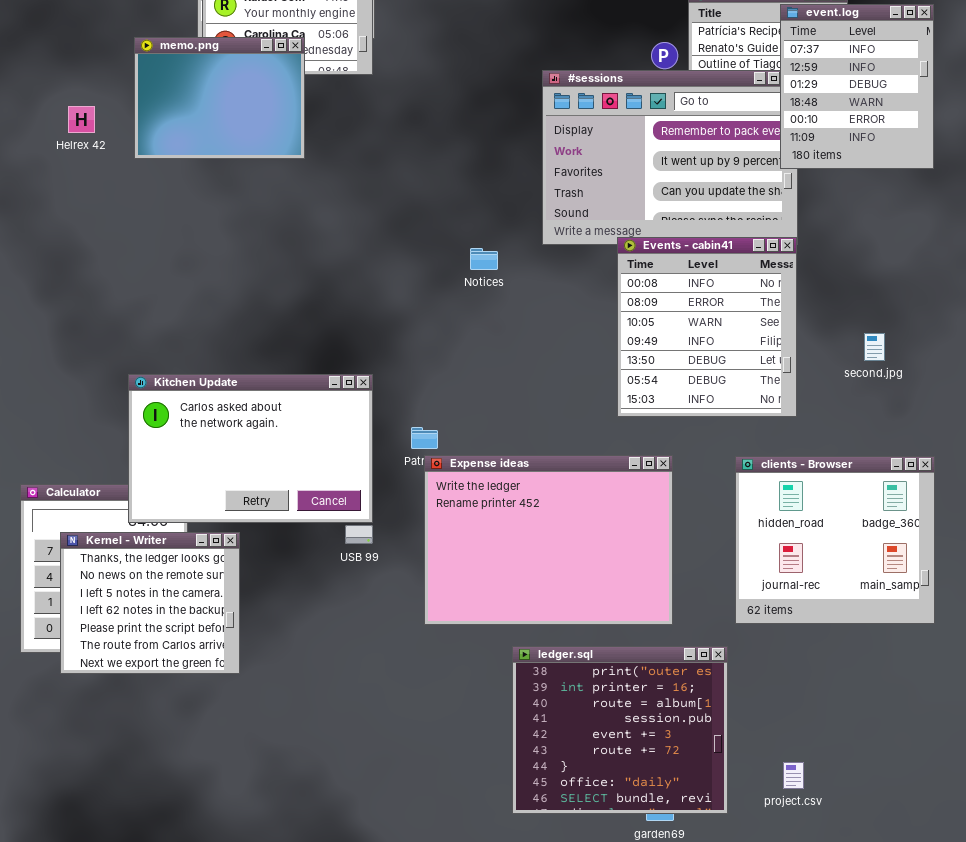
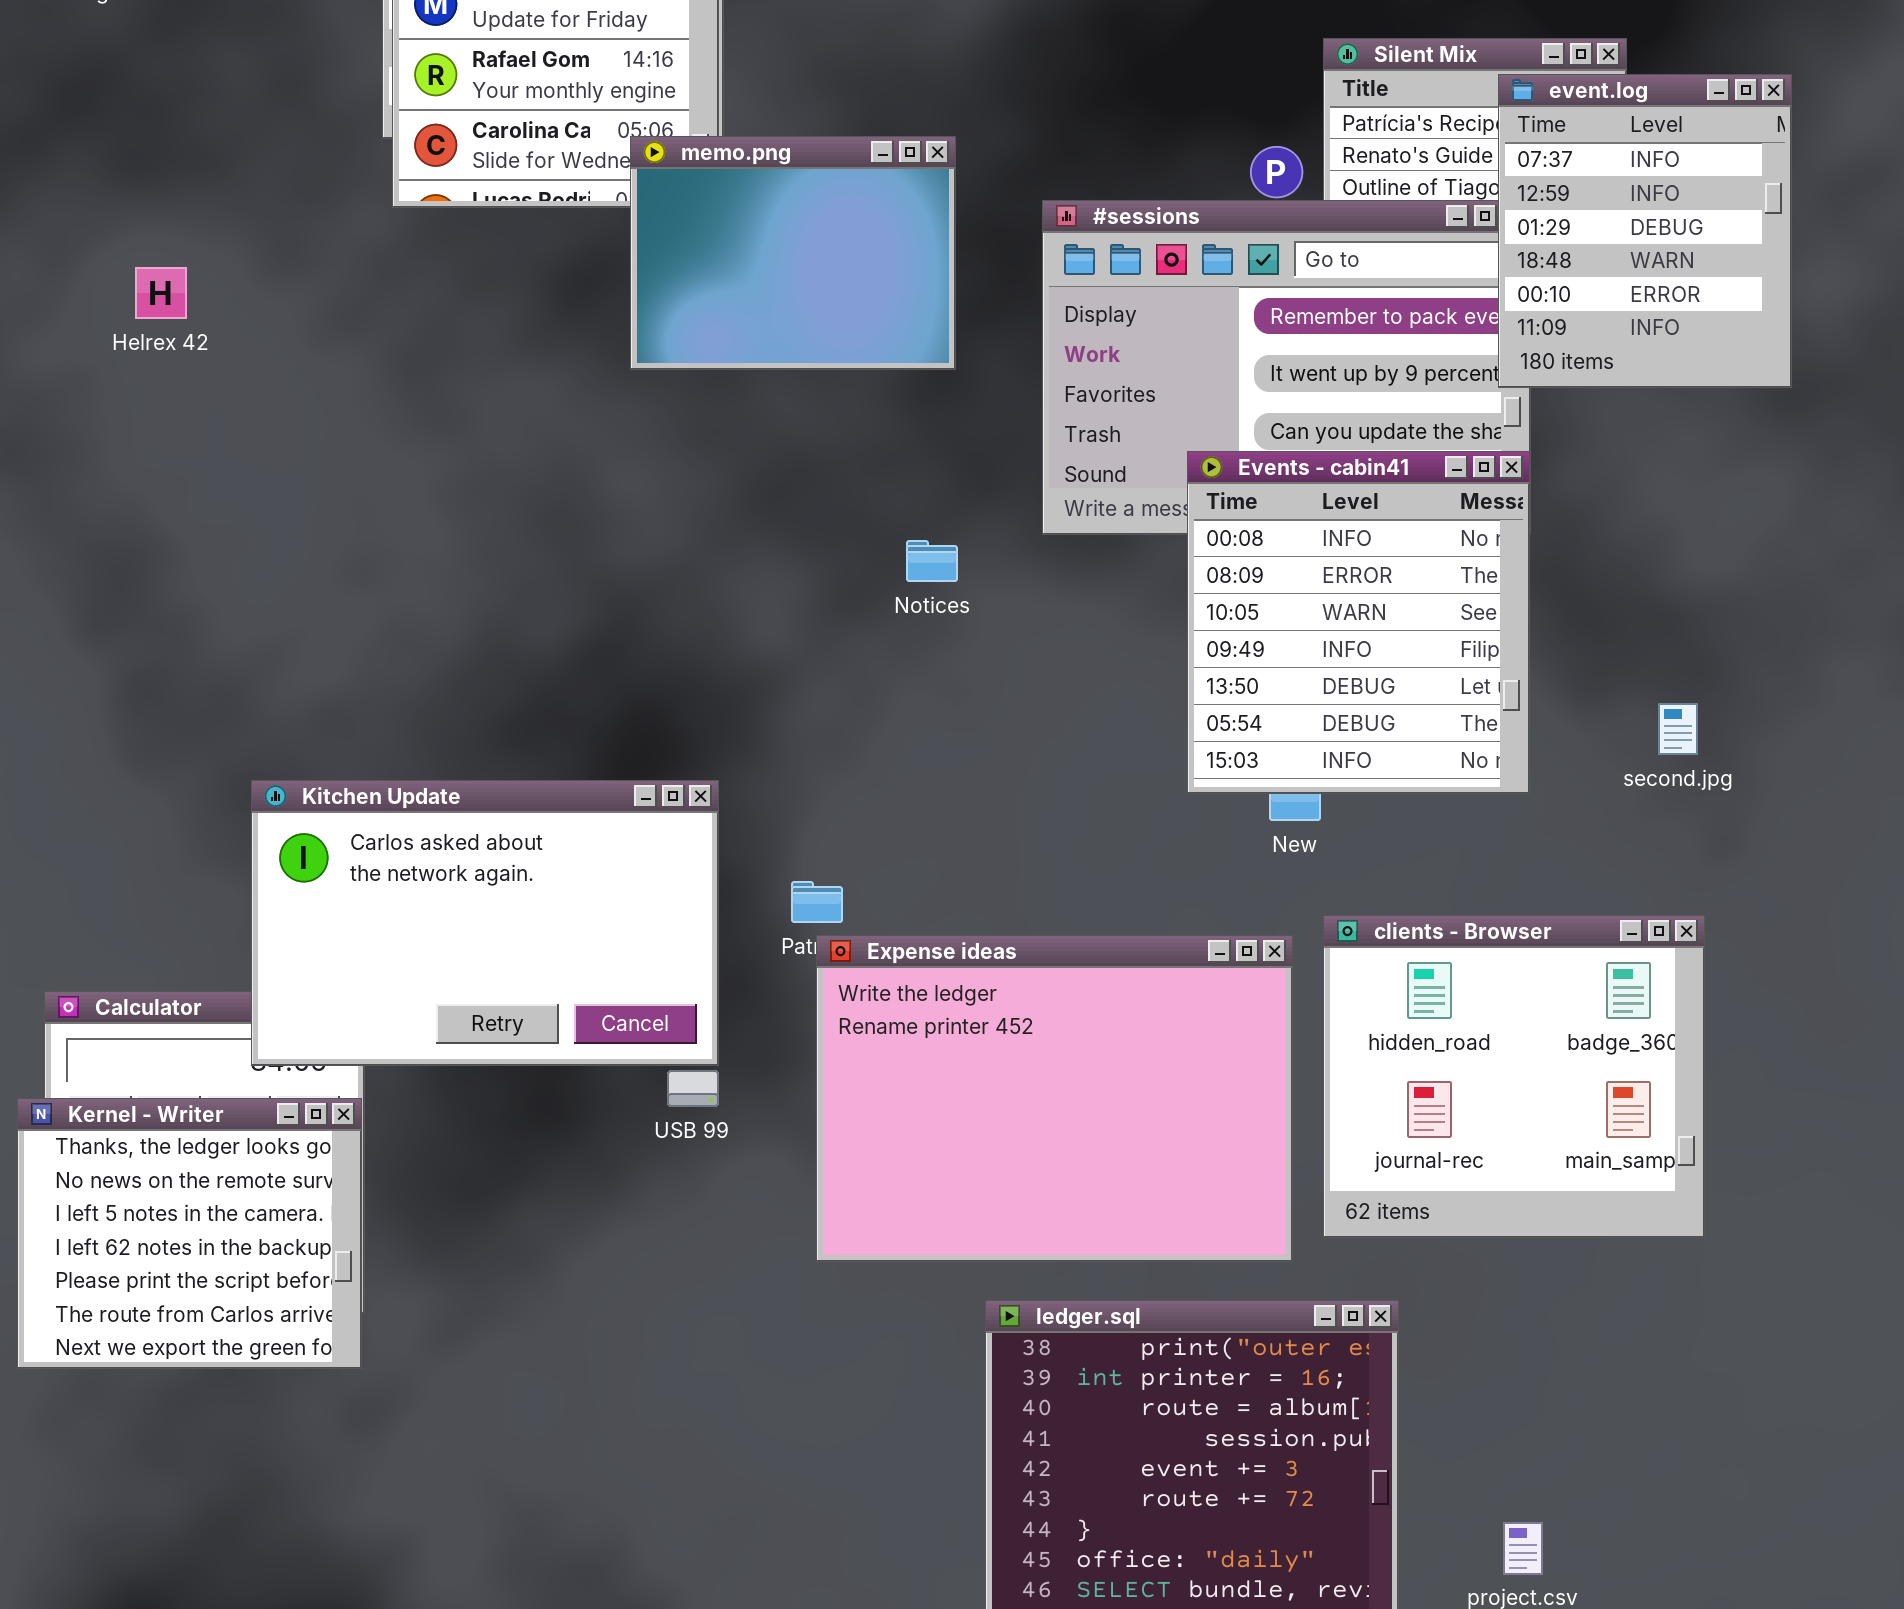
memo.png: [134,37,305,159] -> [630,136,956,370], moved
Events - cabin41: [617,237,797,417] -> [1187,451,1530,794], moved
clients - Browser: [735,456,935,624] -> [1323,915,1705,1238], moved
Kernel - Writer: [60,532,240,674] -> [17,1098,362,1369], moved

